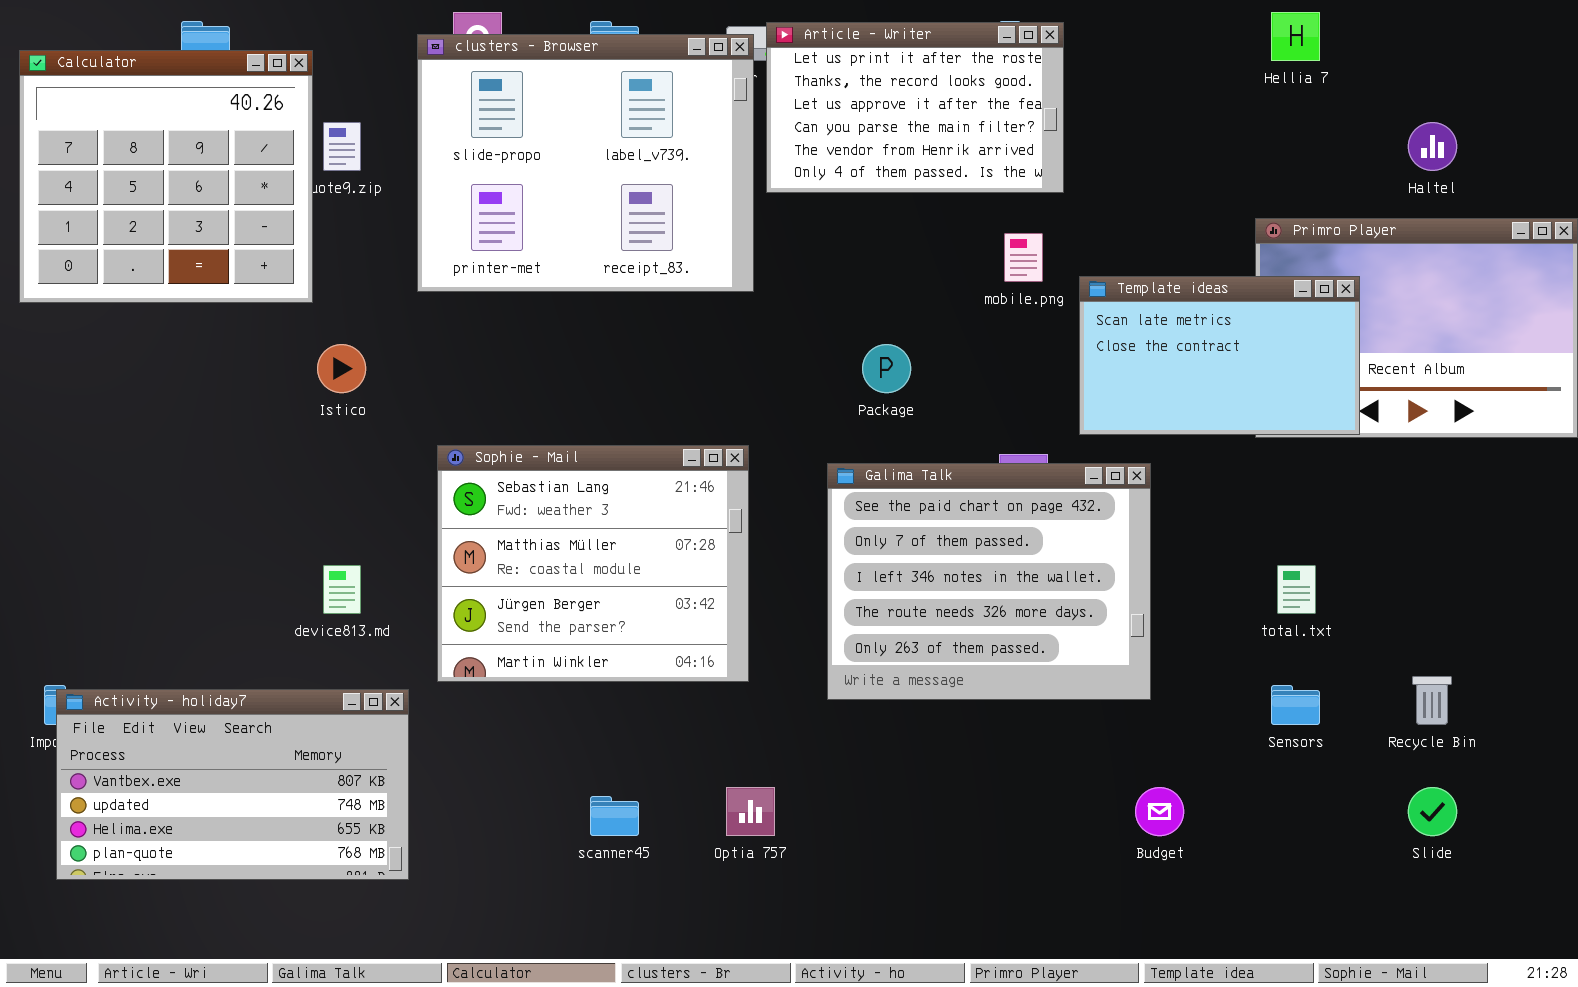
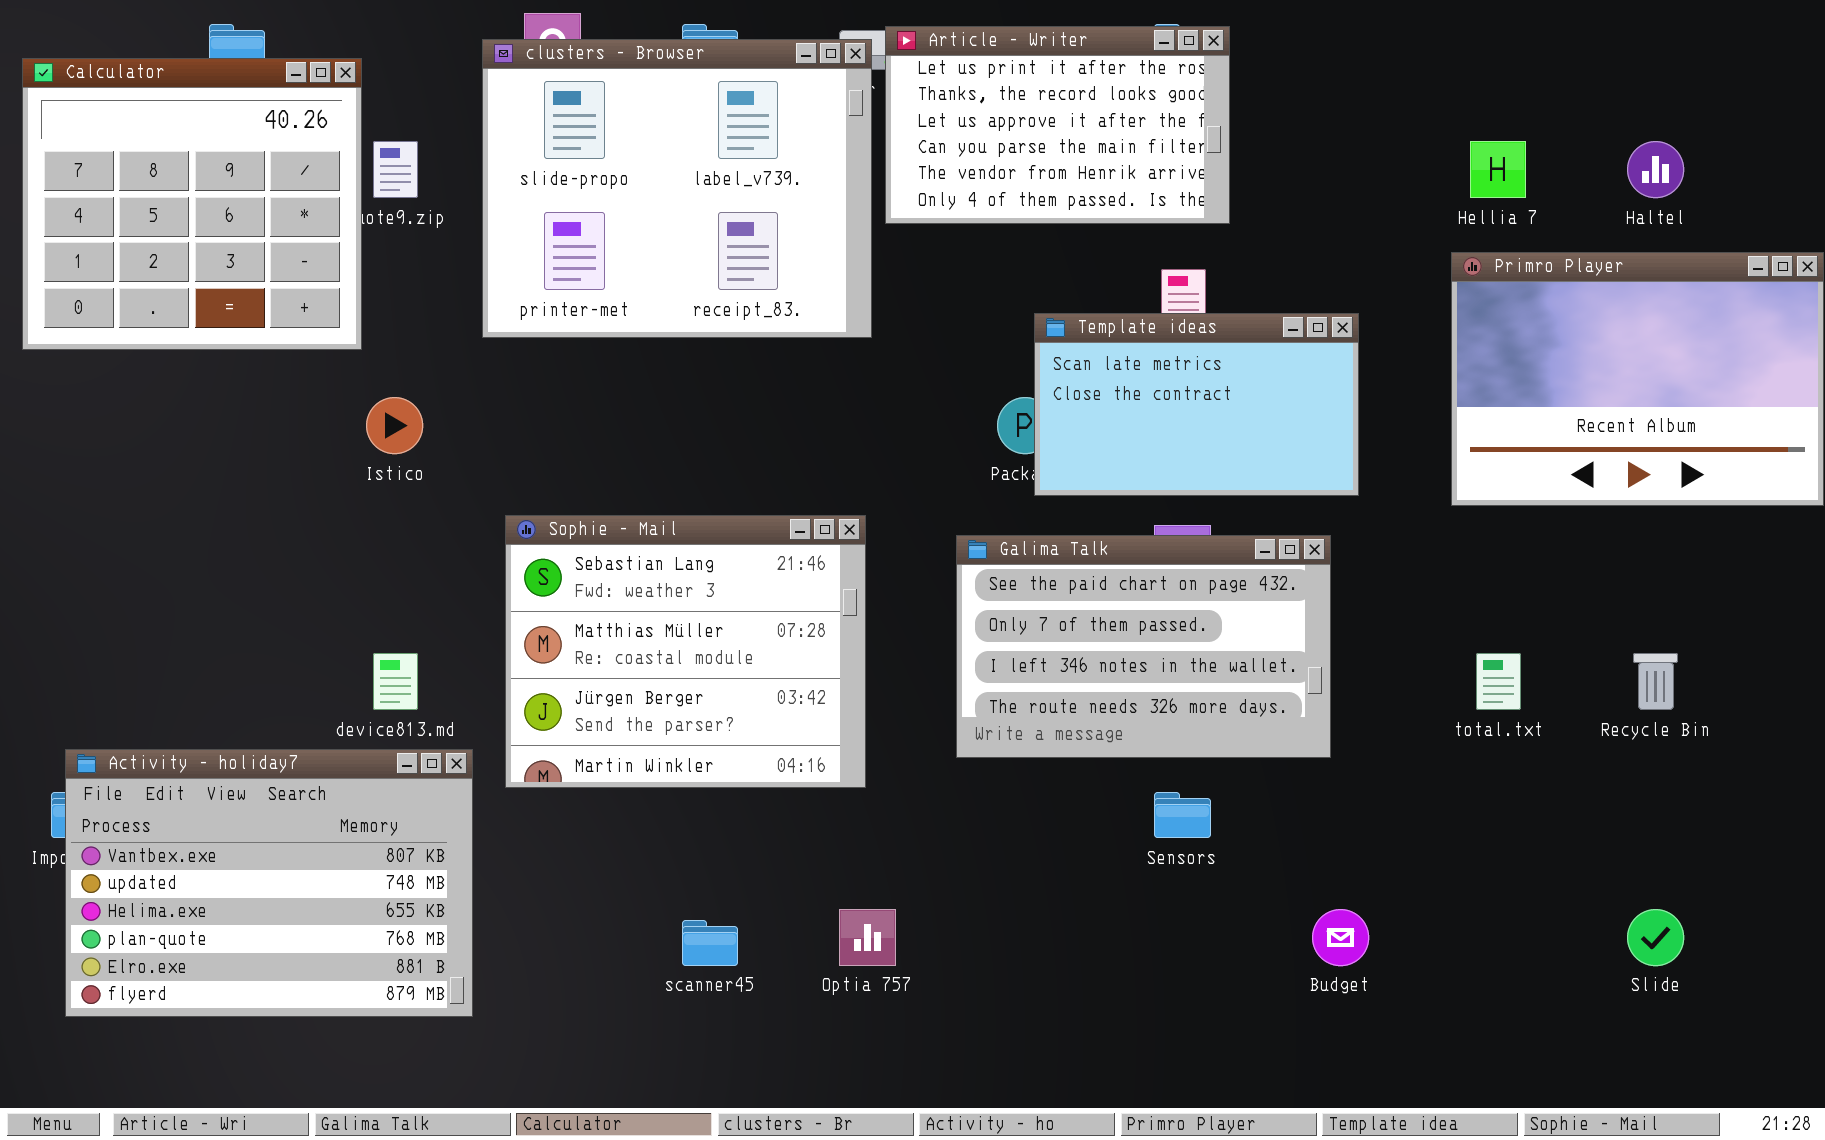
Hellia 7: [1271,12,1320,61] -> [1470,141,1526,198], moved
Template ideas: [1079,276,1360,435] -> [1034,313,1359,496], moved
Galima Talk: [827,463,1151,700] -> [956,535,1331,758], resized
Recycle Bin: [1412,676,1452,725] -> [1633,653,1678,710], moved
Sensors: [1271,685,1320,725] -> [1154,792,1211,838], moved
Activity - holiday7: [56,689,409,880] -> [65,749,473,1017], resized

